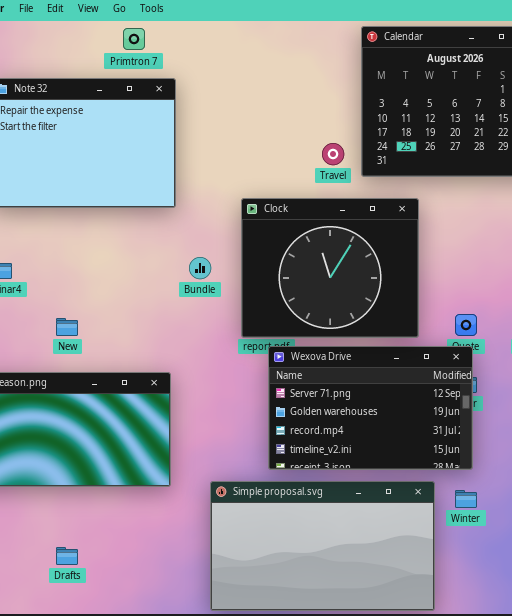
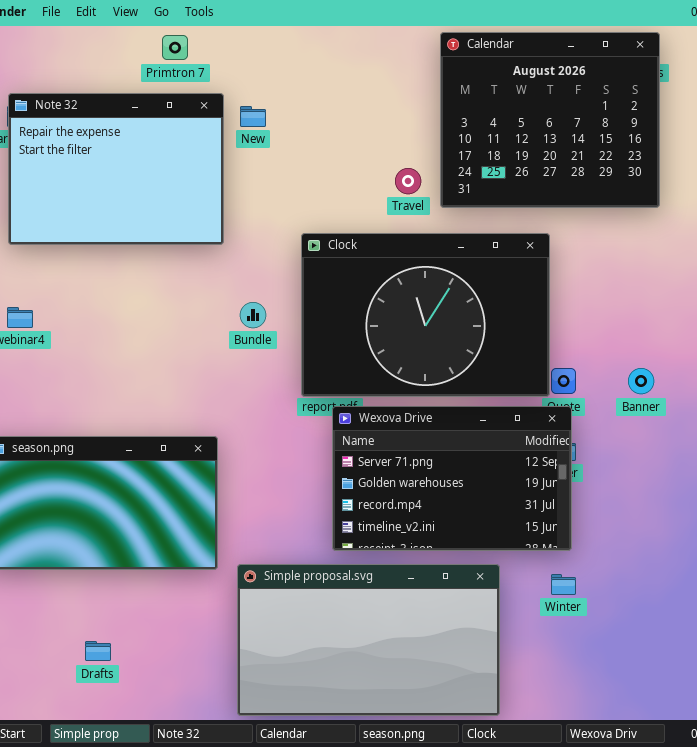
Clock: [241,198,419,338] -> [301,233,550,397], resized
New: [56,318,78,336] -> [240,106,266,127], moved
Simple proposal.svg: [210,481,435,611] -> [237,564,500,716], moved

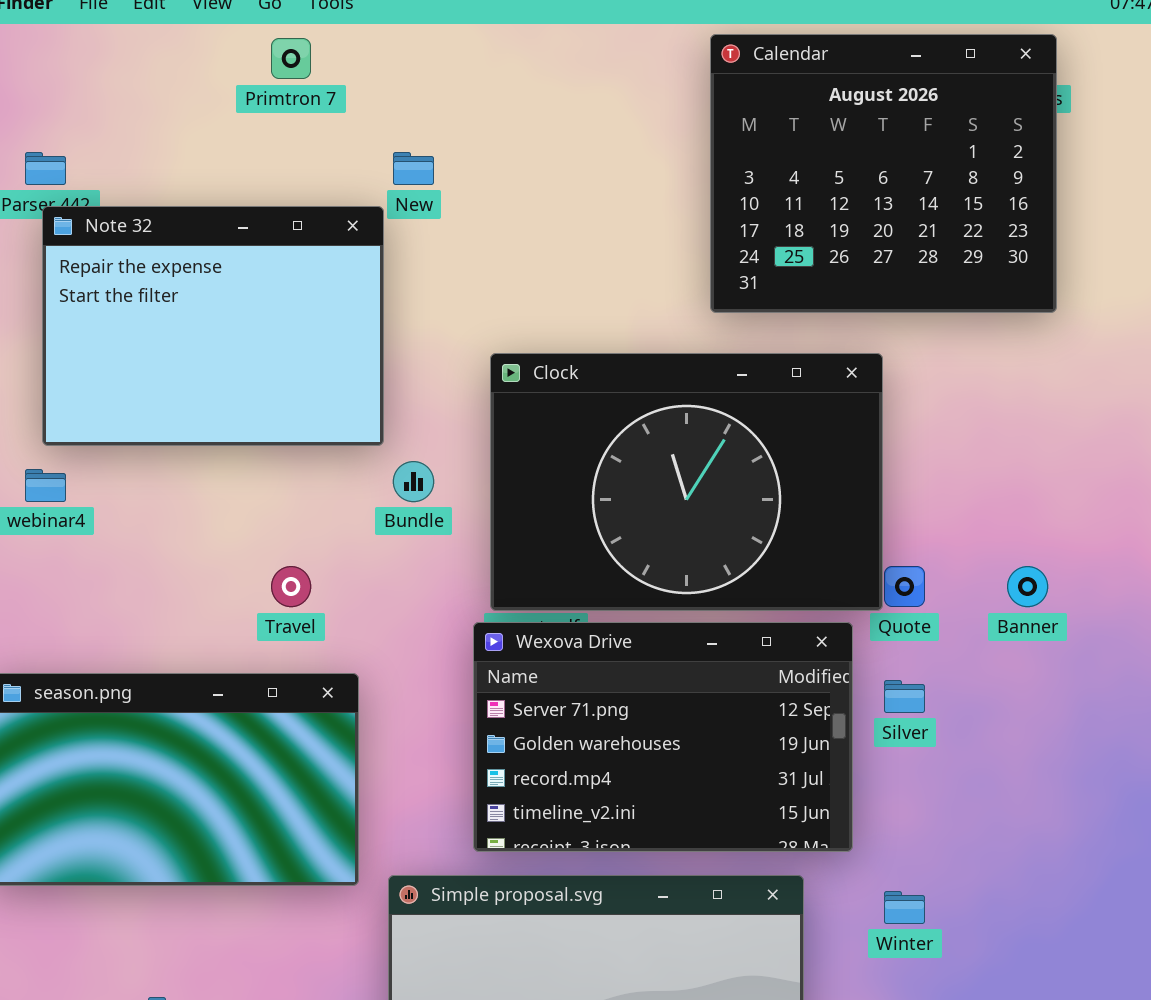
Note 32: [8,93,224,245] -> [42,206,384,446], moved
Travel: [395,168,421,194] -> [271,566,311,607], moved
Wexova Drive: [332,406,572,551] -> [473,622,853,852], moved

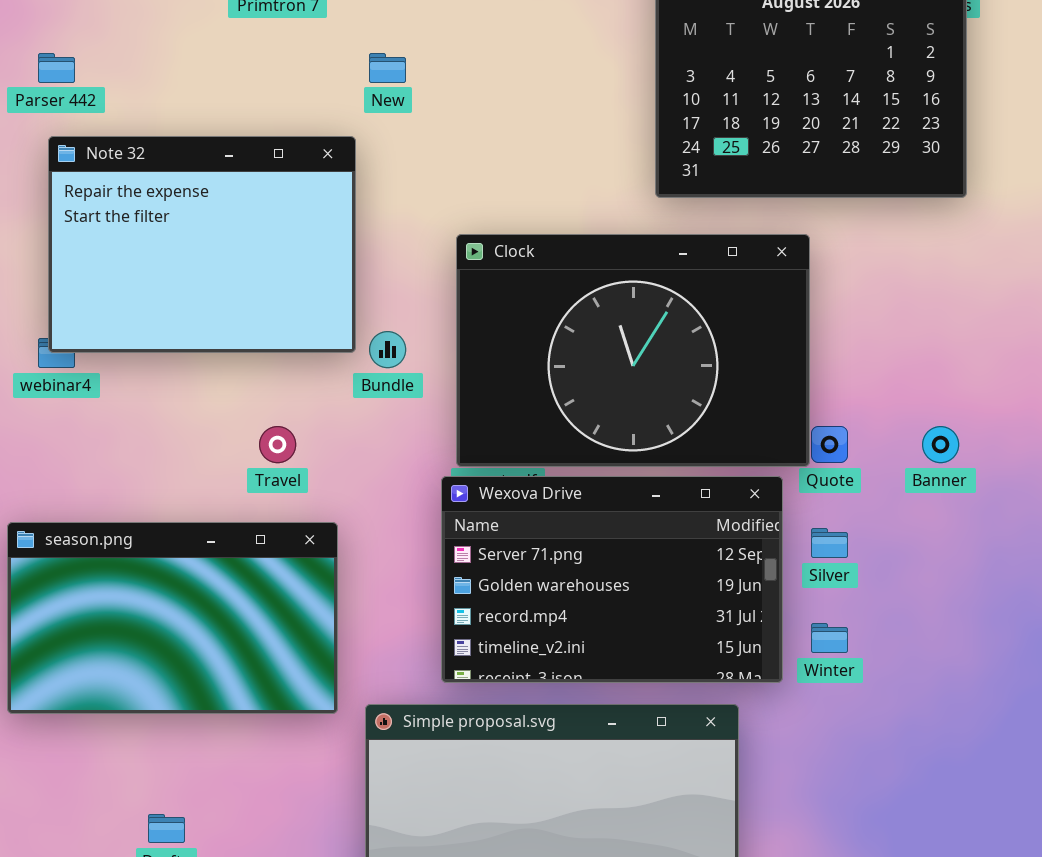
Note 32: [42,206,384,446] -> [48,136,356,353], moved
Winter: [884,891,925,924] -> [811,623,848,653], moved

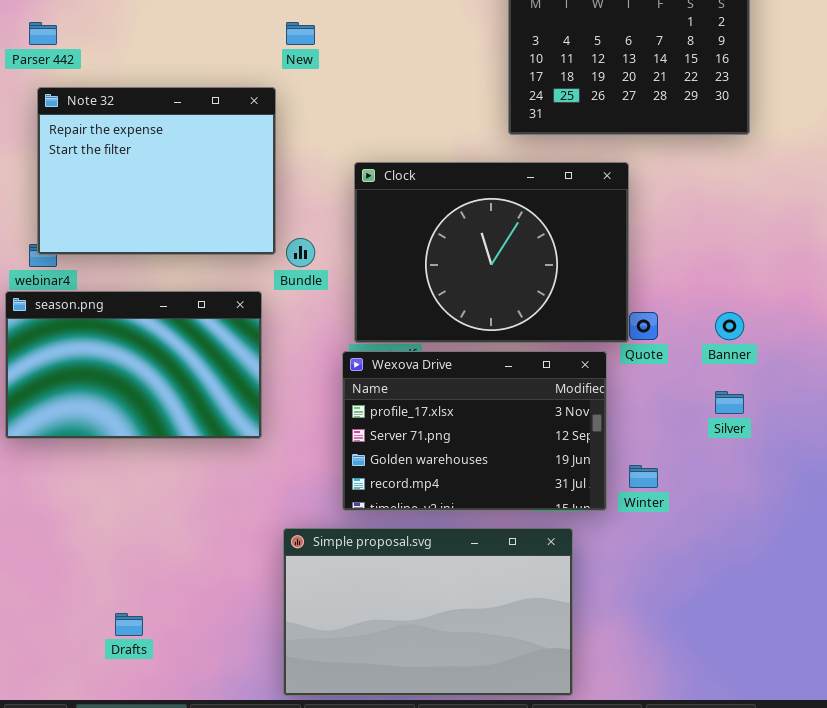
Wexova Drive: [441,476,783,683] -> [342,351,607,511], scrolled up 1 row
season.png: [7,522,338,714] -> [5,291,262,439], moved
Silver: [811,528,848,558] -> [715,391,744,414], moved

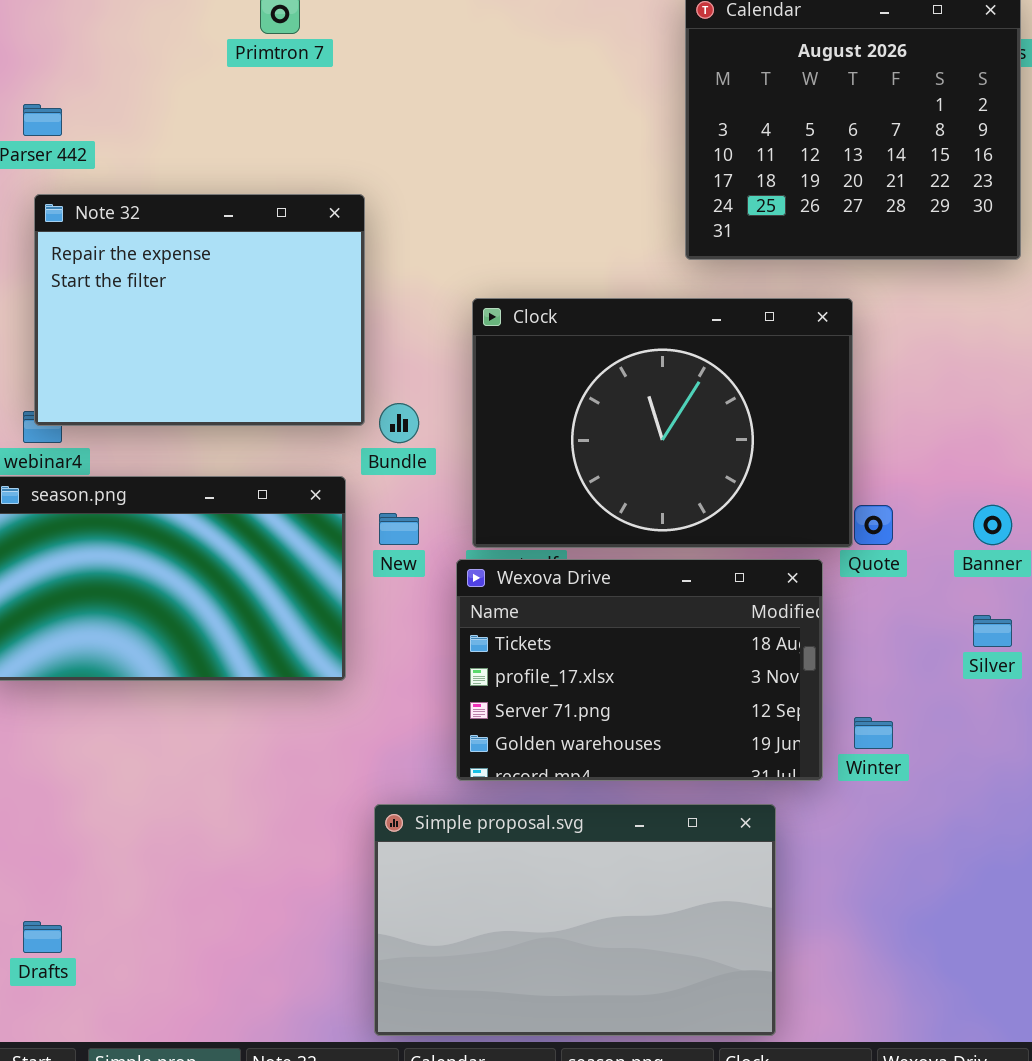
New: [286,22,315,45] -> [379,513,419,545], moved
Wexova Drive: [342,351,607,511] -> [456,559,823,781], scrolled up 1 row
Drafts: [115,613,143,636] -> [23,921,62,953], moved

